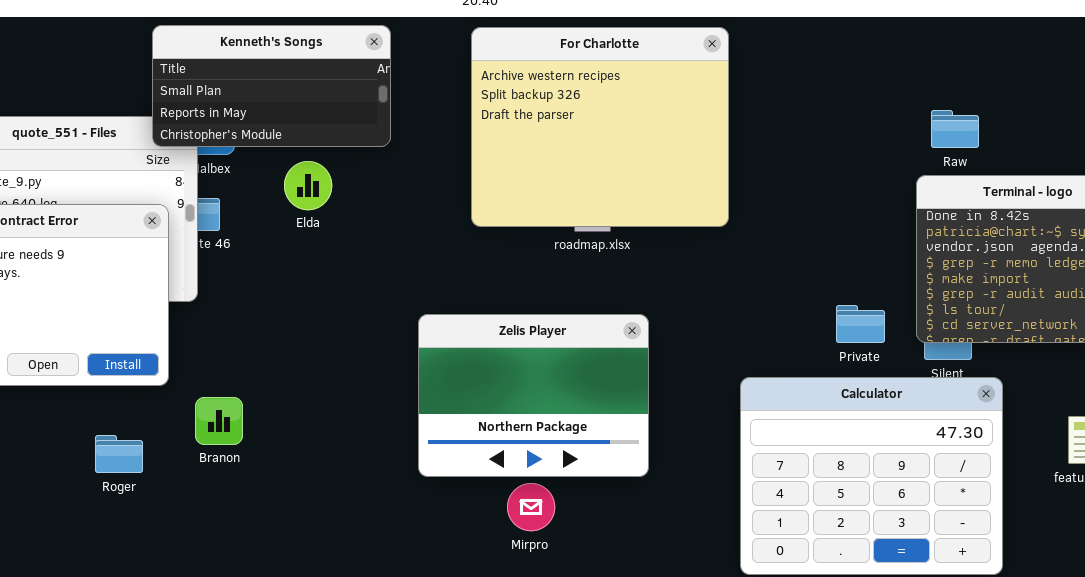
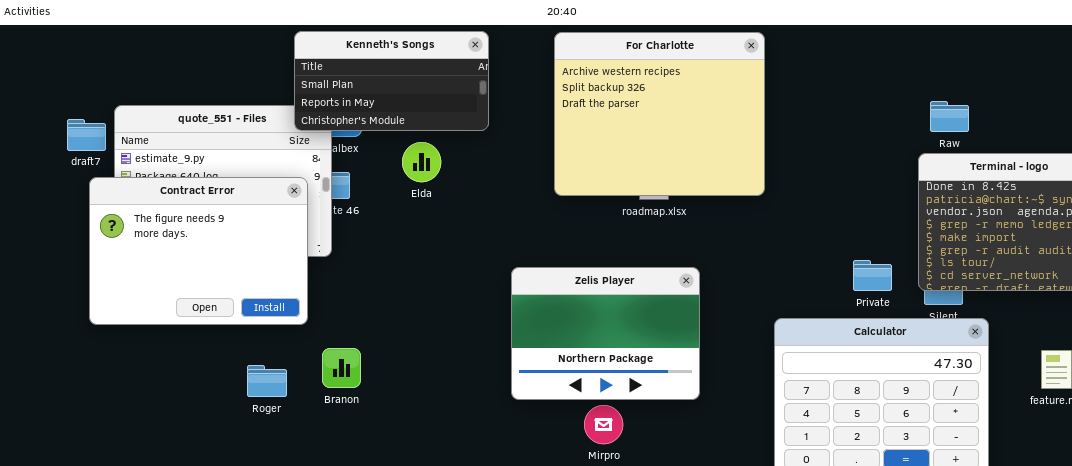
Branon: [195,397,243,445] -> [322,348,361,388], moved

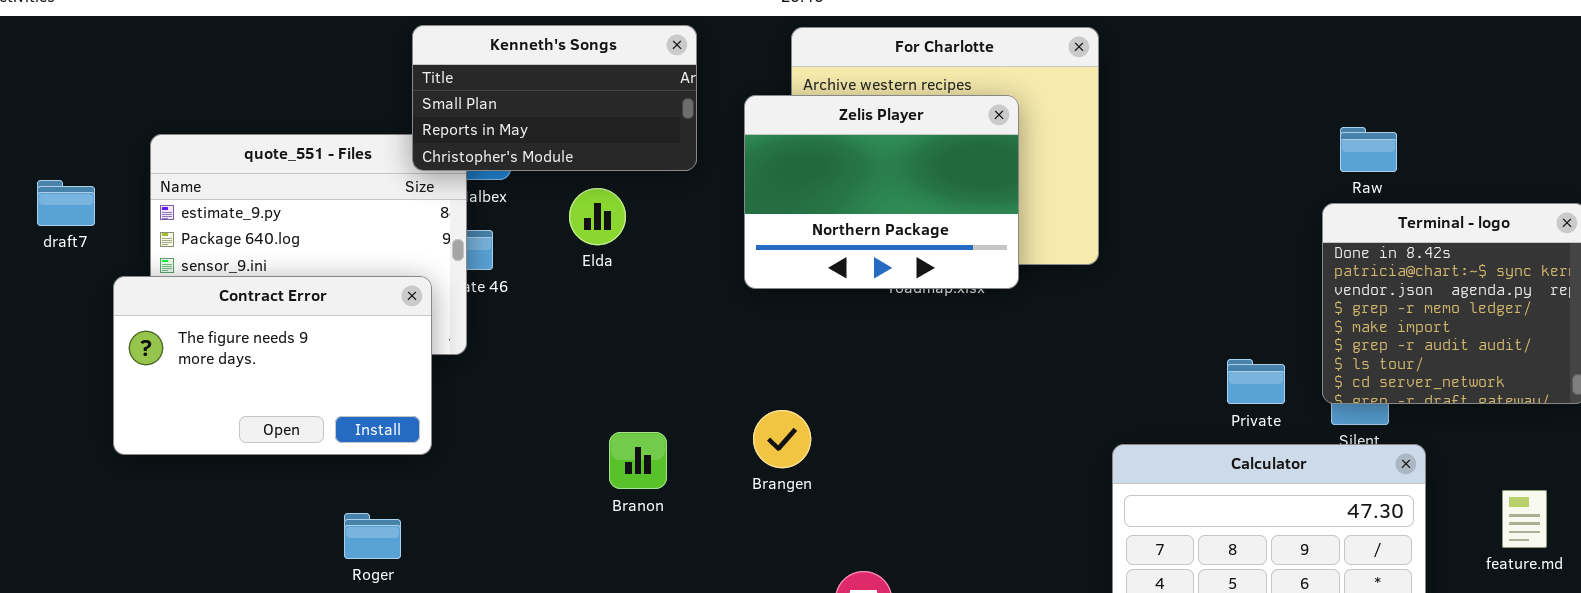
draft7: [67,119,106,151] -> [37,180,95,226], moved
Contract Error: [89,177,308,325] -> [113,276,432,455], resized
Zelis Player: [511,267,700,400] -> [744,95,1019,289], moved
Branon: [322,348,361,388] -> [609,432,667,489], moved

